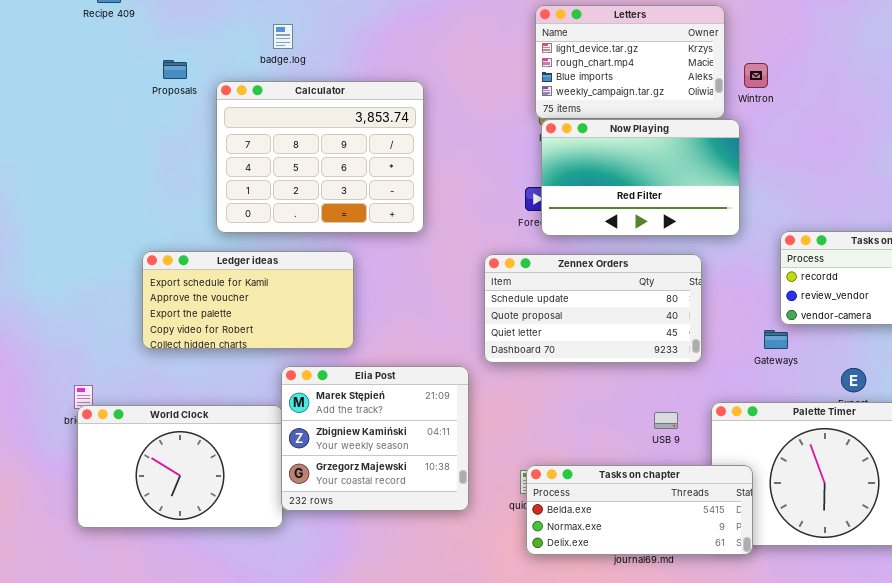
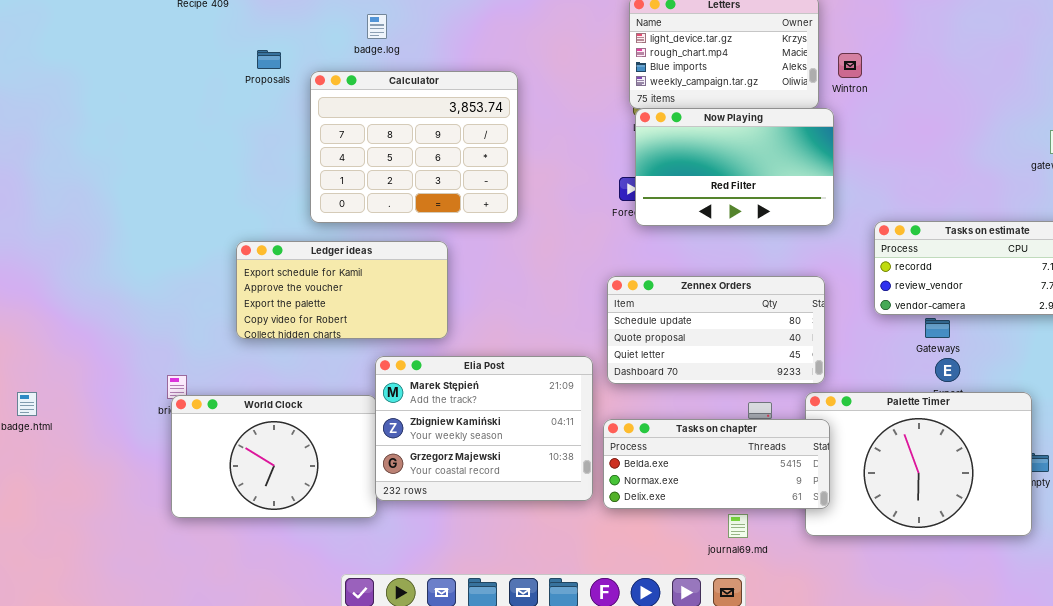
Zennex Orders: [484,254,702,363] -> [607,276,825,384], moved
Gateways: [764,330,788,349] -> [925,318,950,338], moved
Elia Post: [281,366,469,511] -> [375,356,593,501], resized
Tasks on chapter: [526,465,753,555] -> [603,419,830,509], moved

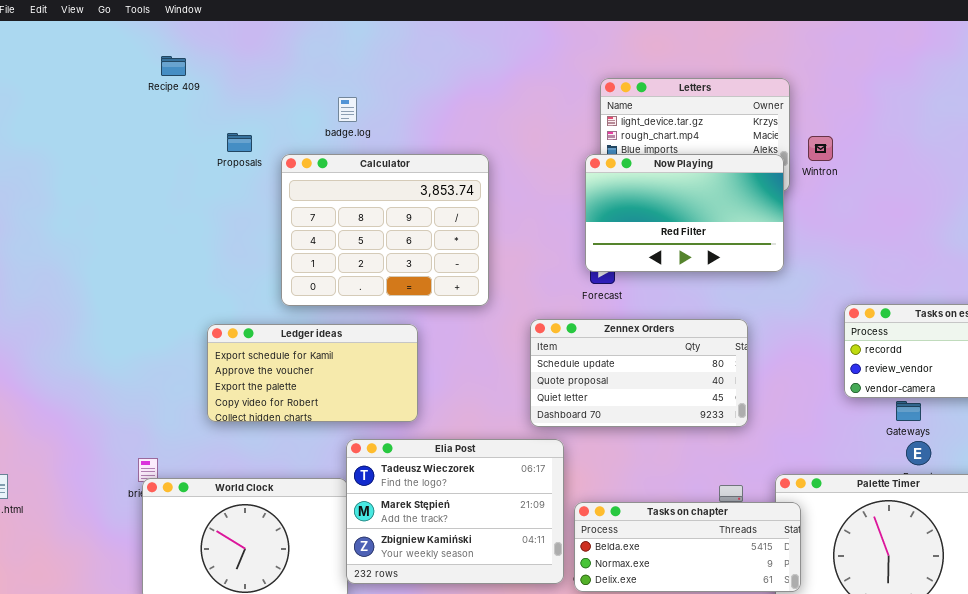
Now Playing: [635,108,834,226] -> [585,154,784,272], moved
Zennex Orders: [607,276,825,384] -> [530,319,748,427], moved
Elia Post: [375,356,593,501] -> [346,439,564,584], scrolled up 1 row

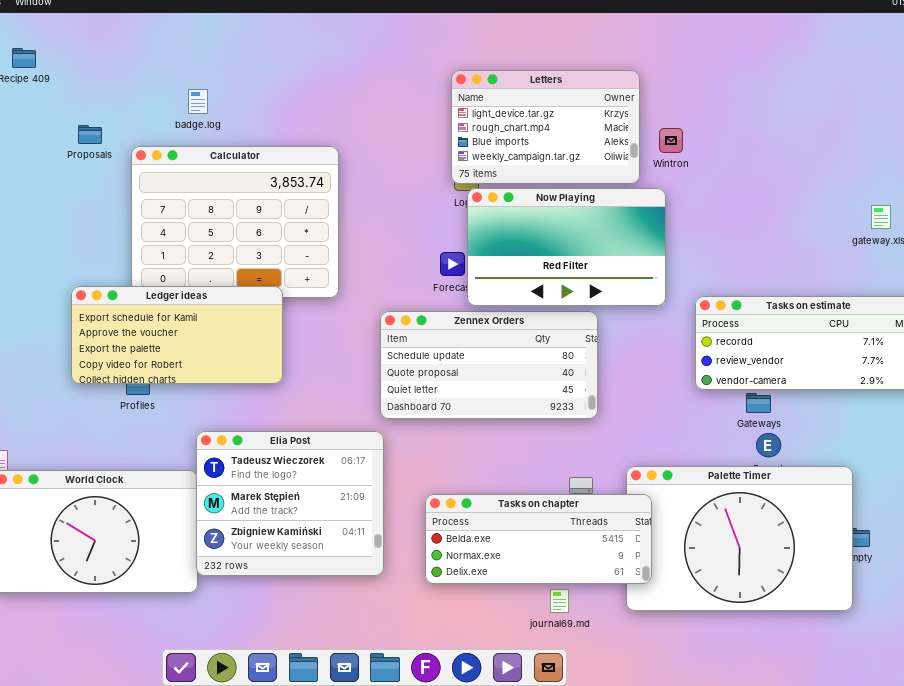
Now Playing: [585,154,784,272] -> [467,188,666,306], moved
Ledger ideas: [207,324,418,422] -> [71,286,283,384], moved
Elia Post: [346,439,564,584] -> [196,431,384,576], resized

